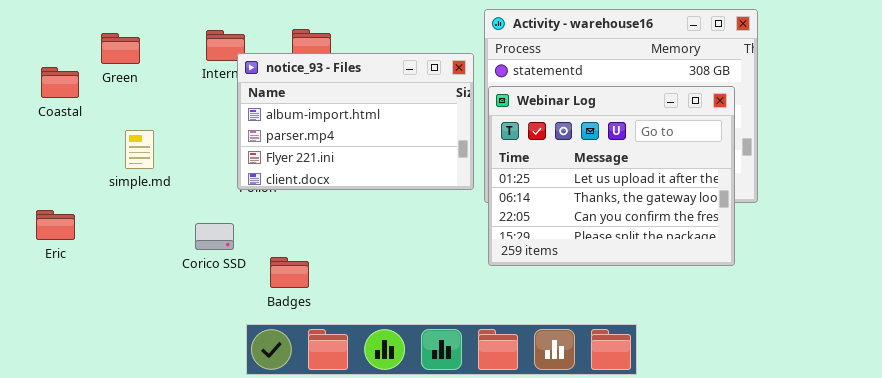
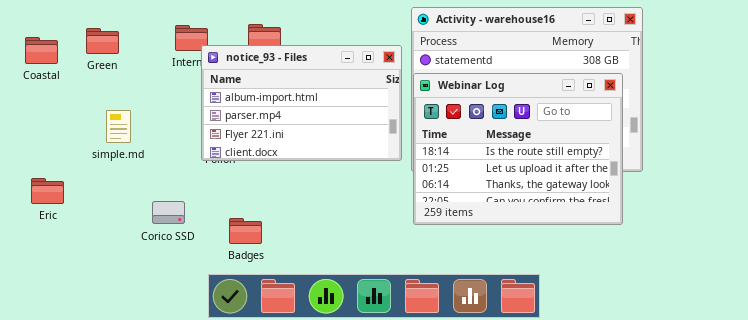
Coastal: [41,67,79,98] -> [25,37,58,64], moved
Webinar Log: [488,86,735,266] -> [413,73,623,225], scrolled up 1 row
Corico SSD: [195,223,234,250] -> [152,201,185,224], moved

